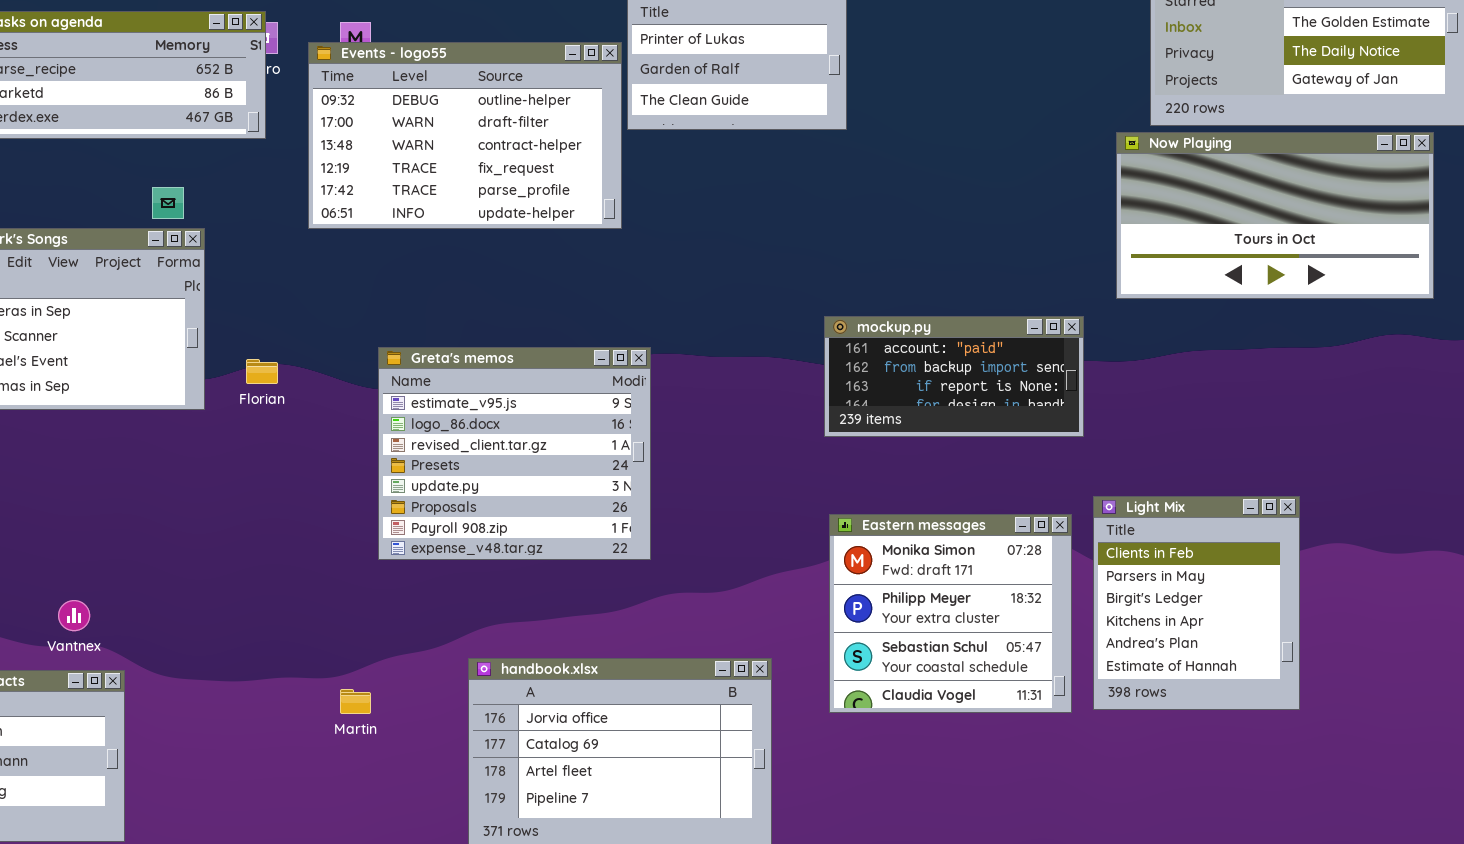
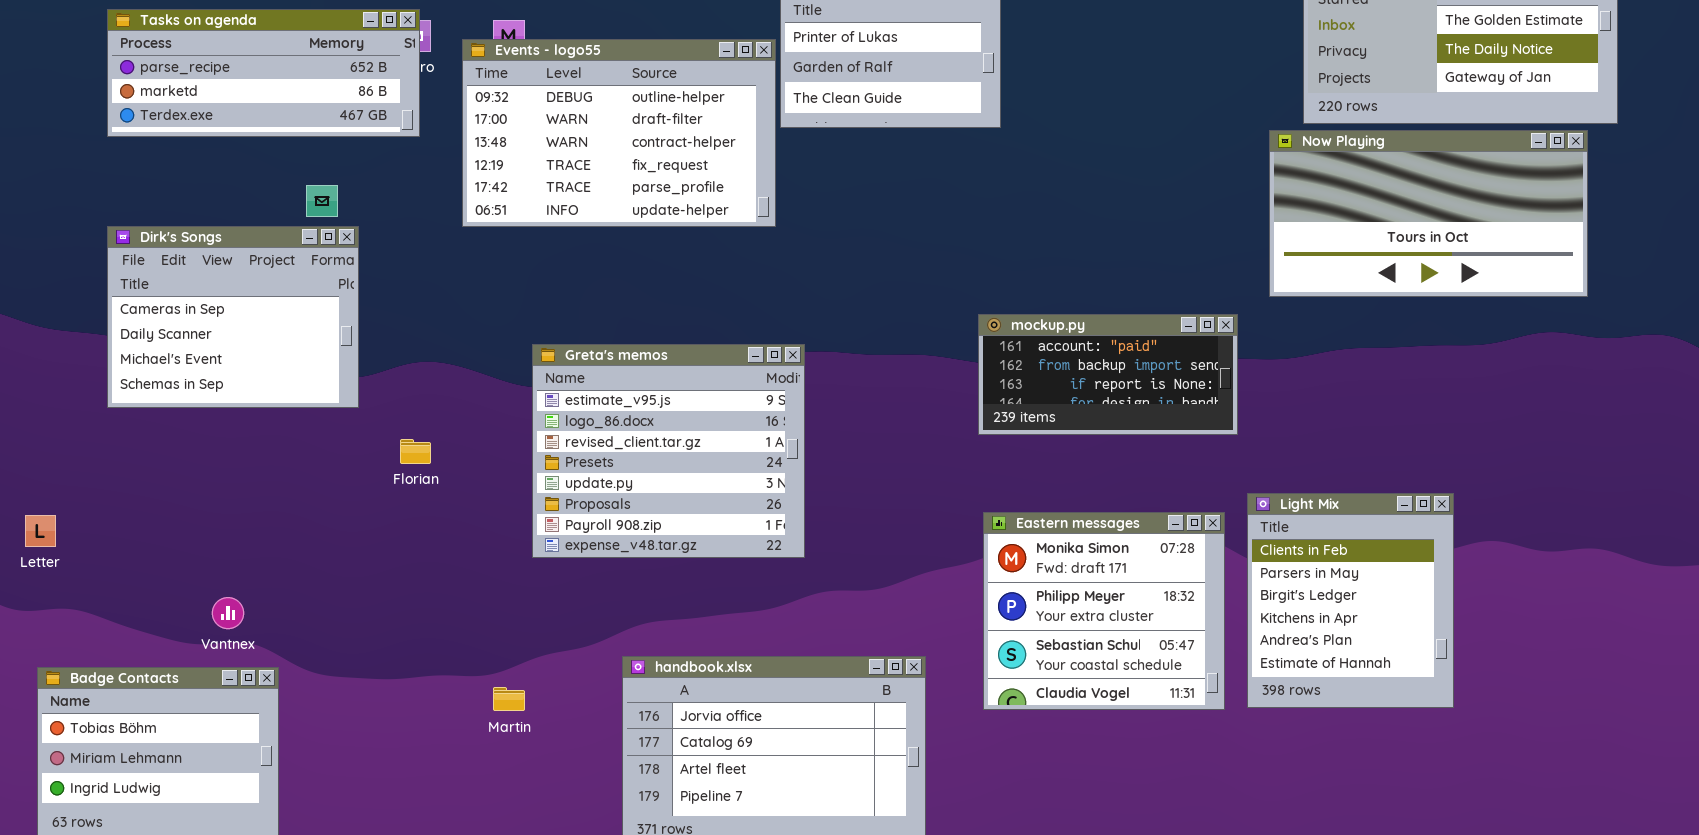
Florian: [246,359,278,384] -> [400,439,431,464], moved

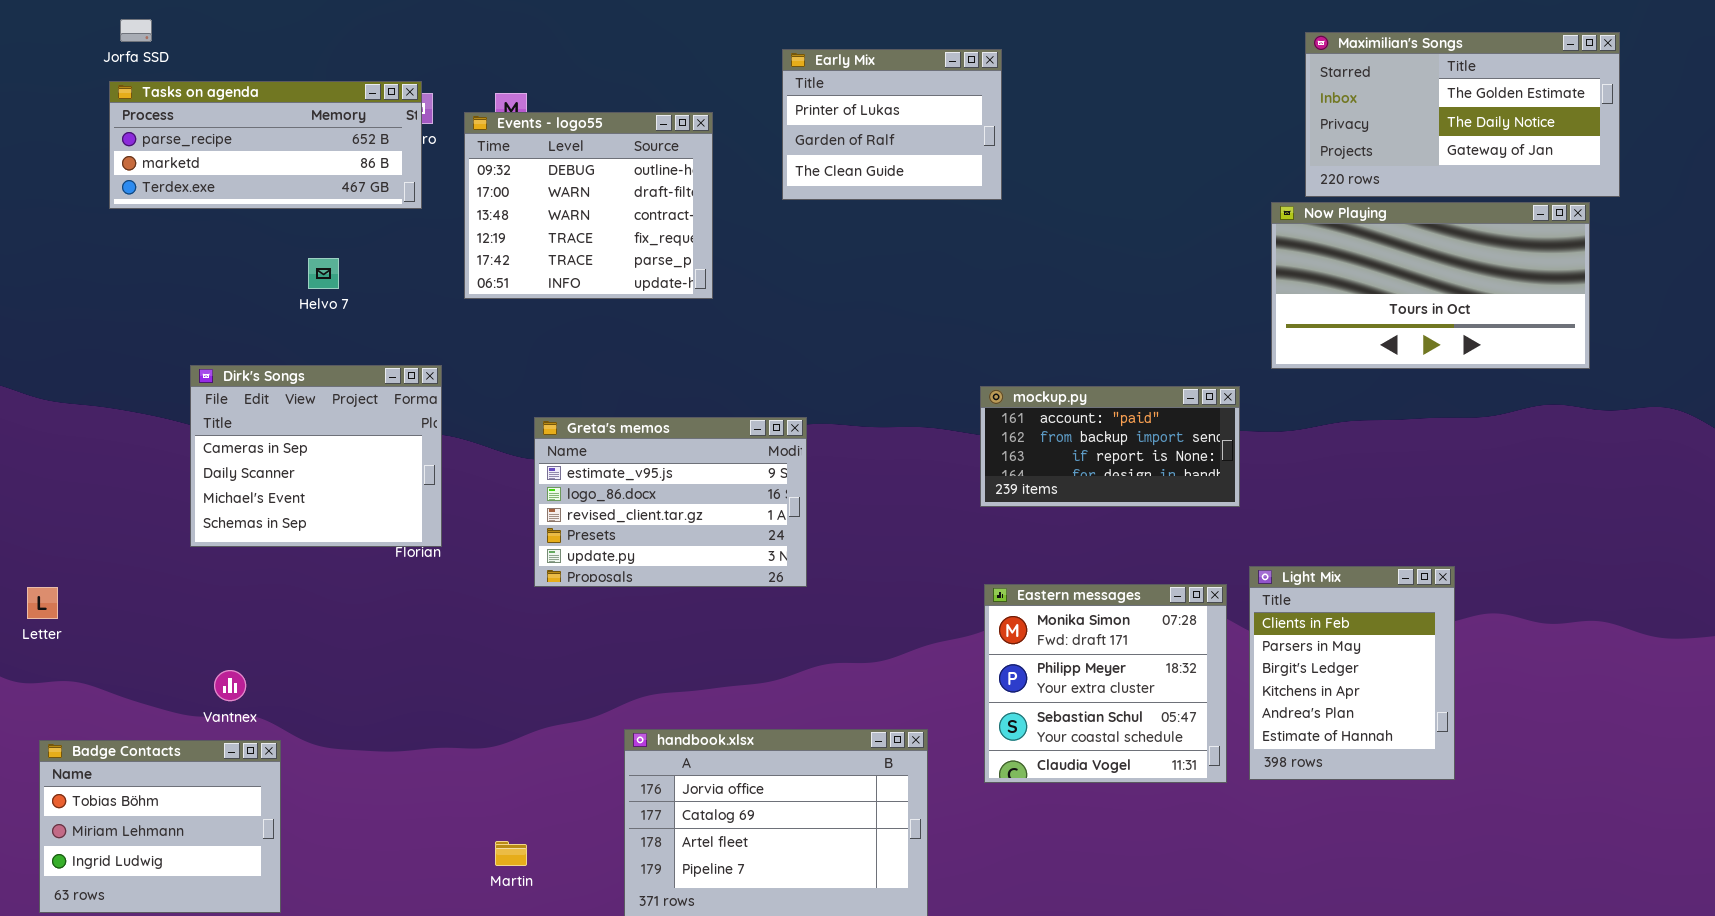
Events - logo55: [462,39,776,227] -> [464,112,713,299], resized
Dirk's Songs: [107,226,359,408] -> [190,365,442,547], moved
Greta's memos: [532,344,805,558] -> [534,417,807,587], resized
Martin: [493,687,525,711] -> [495,841,527,866], moved

